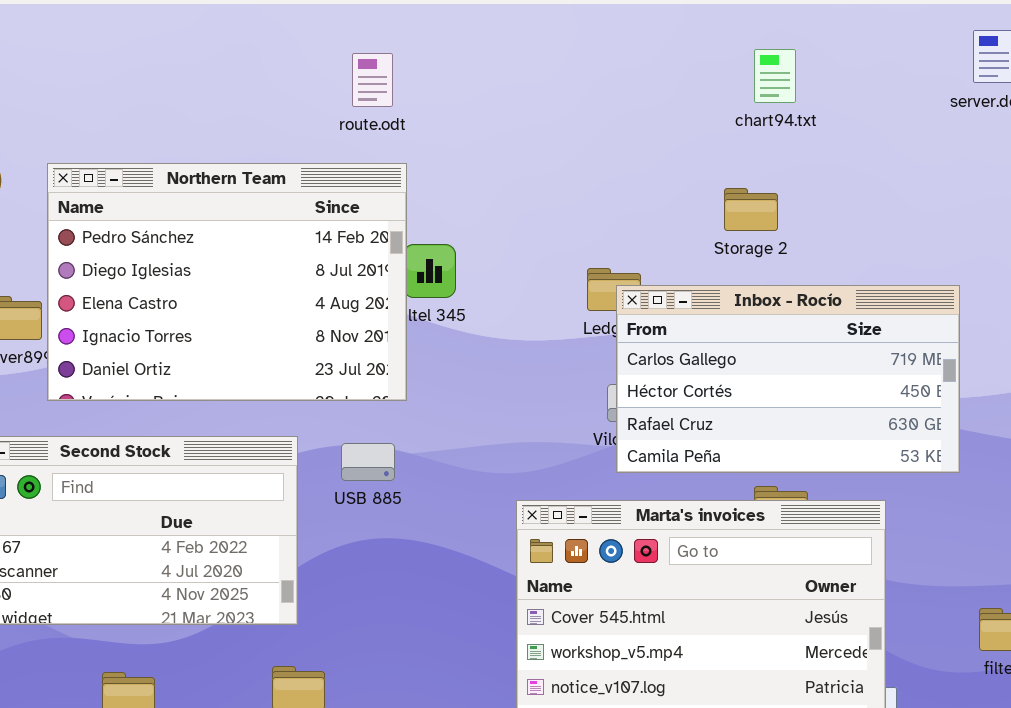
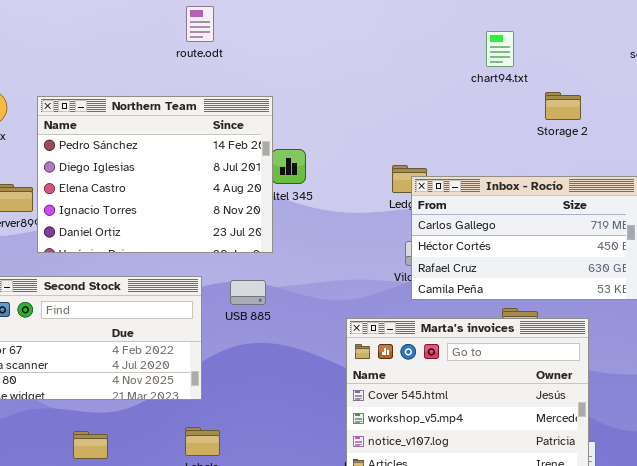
chart94.txt: [754,49,796,103] -> [486,31,514,67], moved
route.odt: [352,53,393,107] -> [186,6,214,42], moved
Storage 2: [724,188,778,231] -> [545,92,581,120], moved

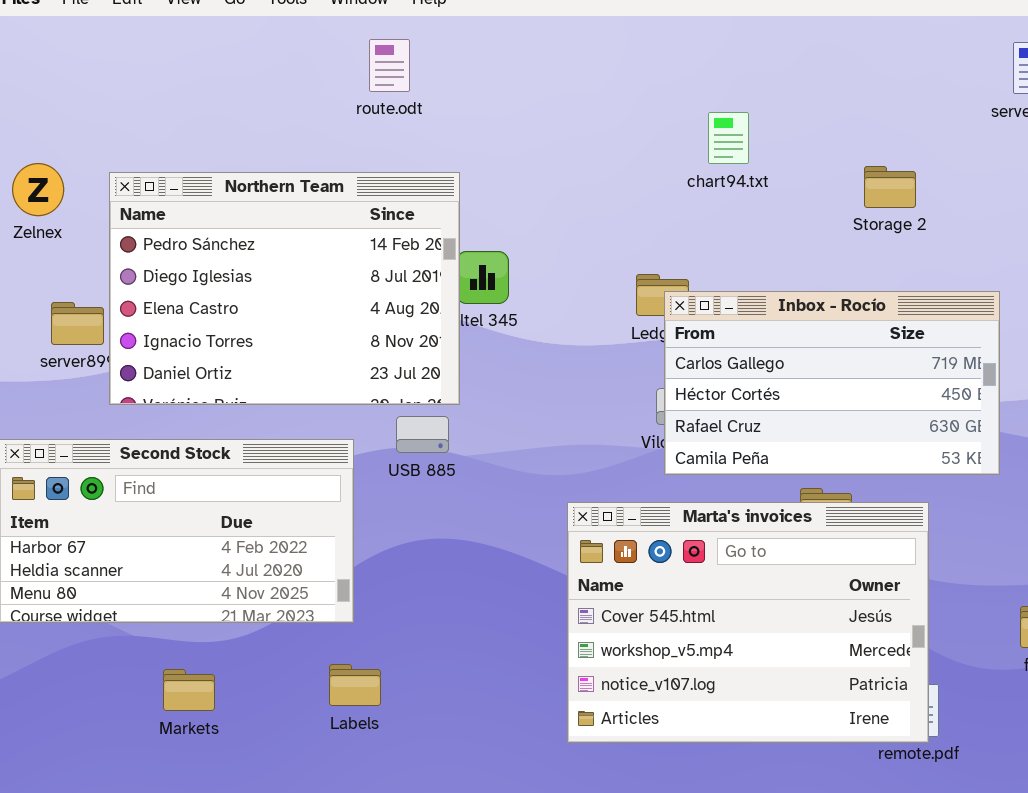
route.odt: [186,6,214,42] -> [369,39,410,92], moved
chart94.txt: [486,31,514,67] -> [708,112,749,164], moved
USB 885: [230,280,266,305] -> [396,416,449,453], moved

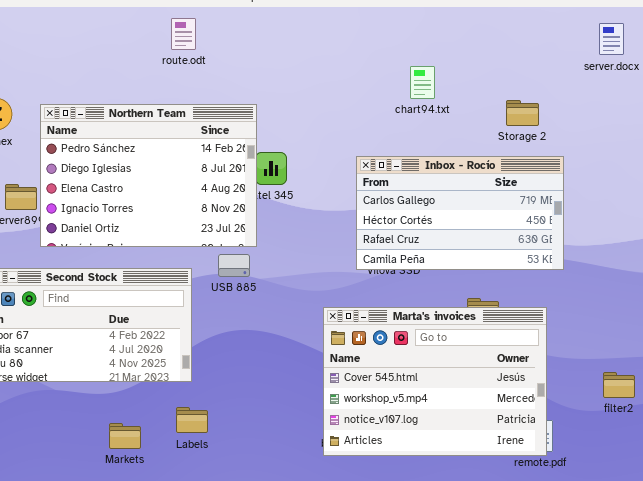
route.odt: [369,39,410,92] -> [171,18,196,50], moved
Inbox - Rocío: [664,291,1000,475] -> [356,156,564,270], moved
Markets: [163,669,215,711] -> [109,423,141,449], moved

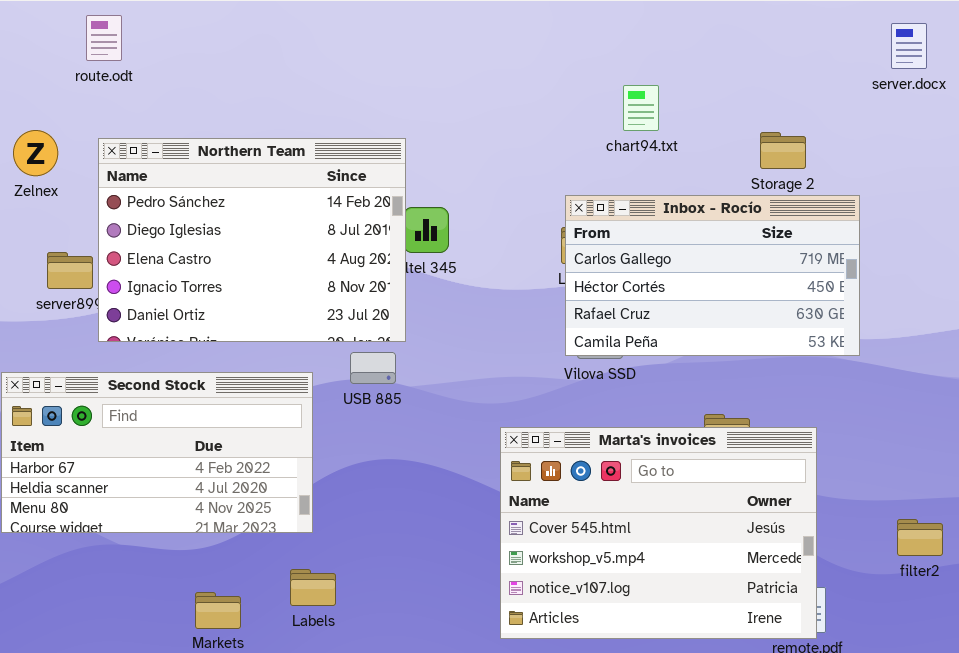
route.odt: [171,18,196,50] -> [86,15,122,61], moved
Inbox - Rocío: [356,156,564,270] -> [565,195,860,356], moved

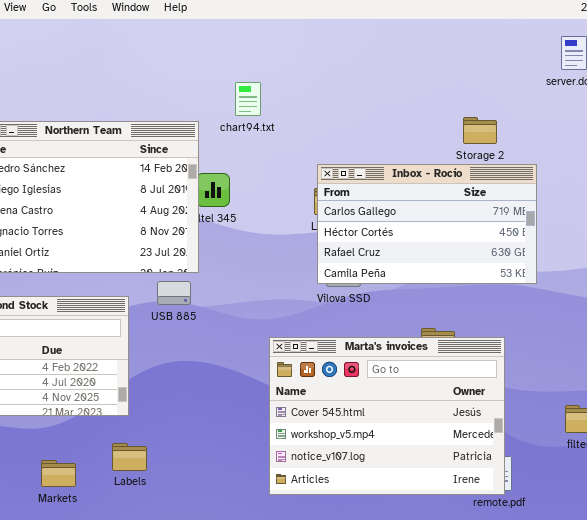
chart94.txt: [623,85,659,131] -> [235,82,261,116], moved

